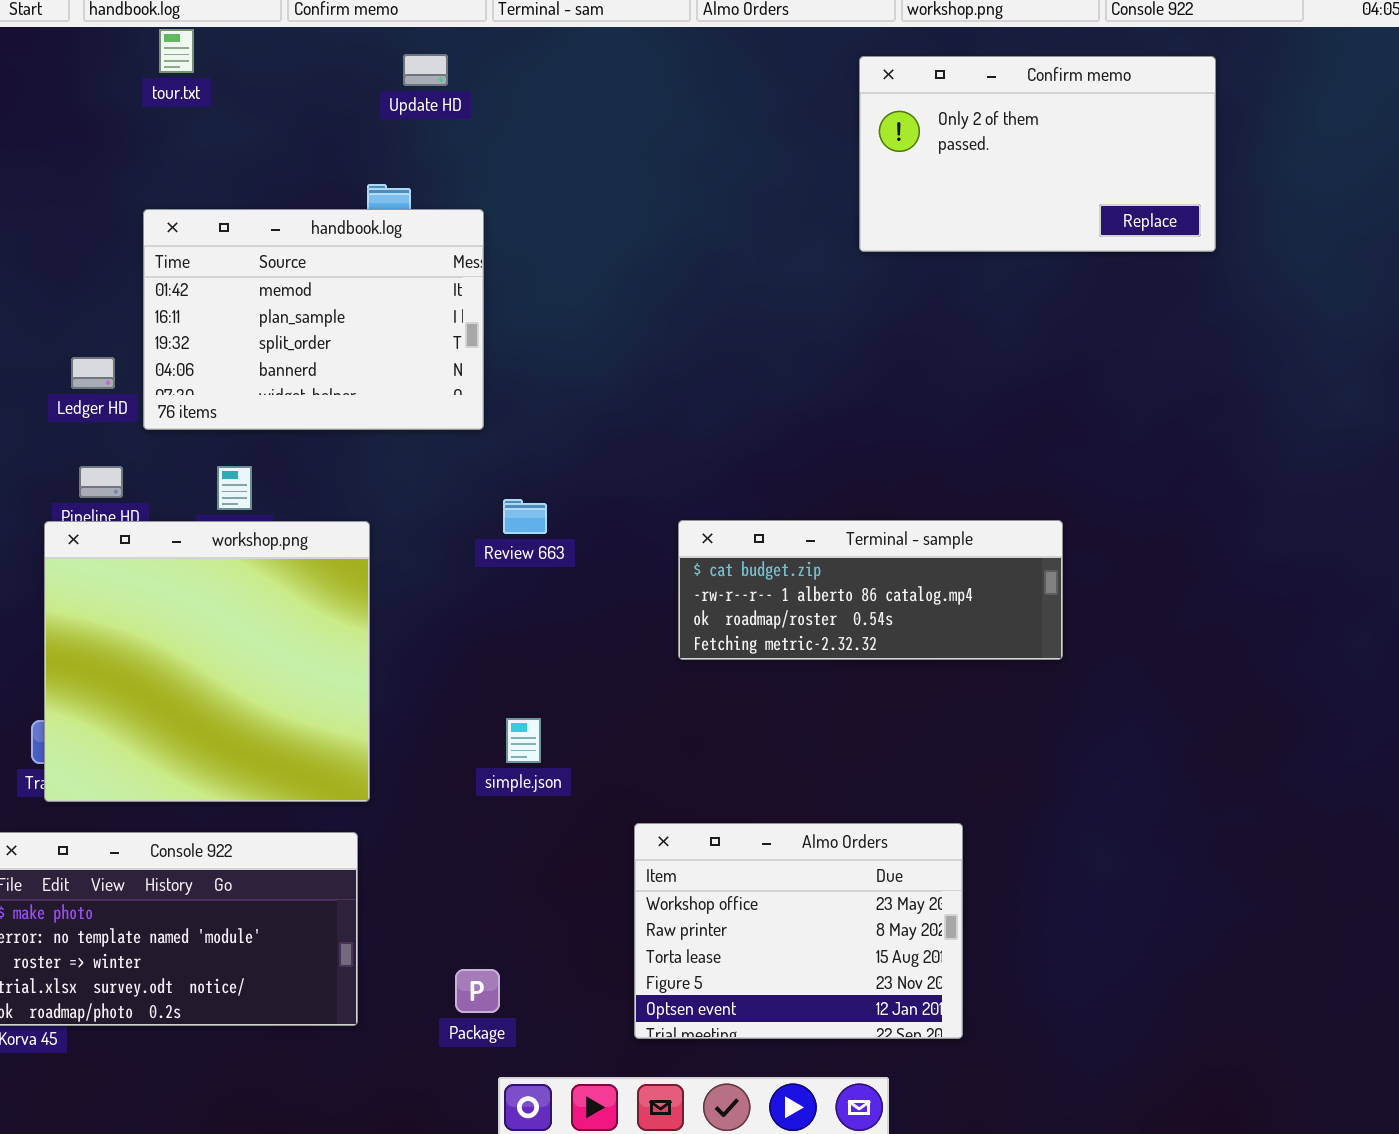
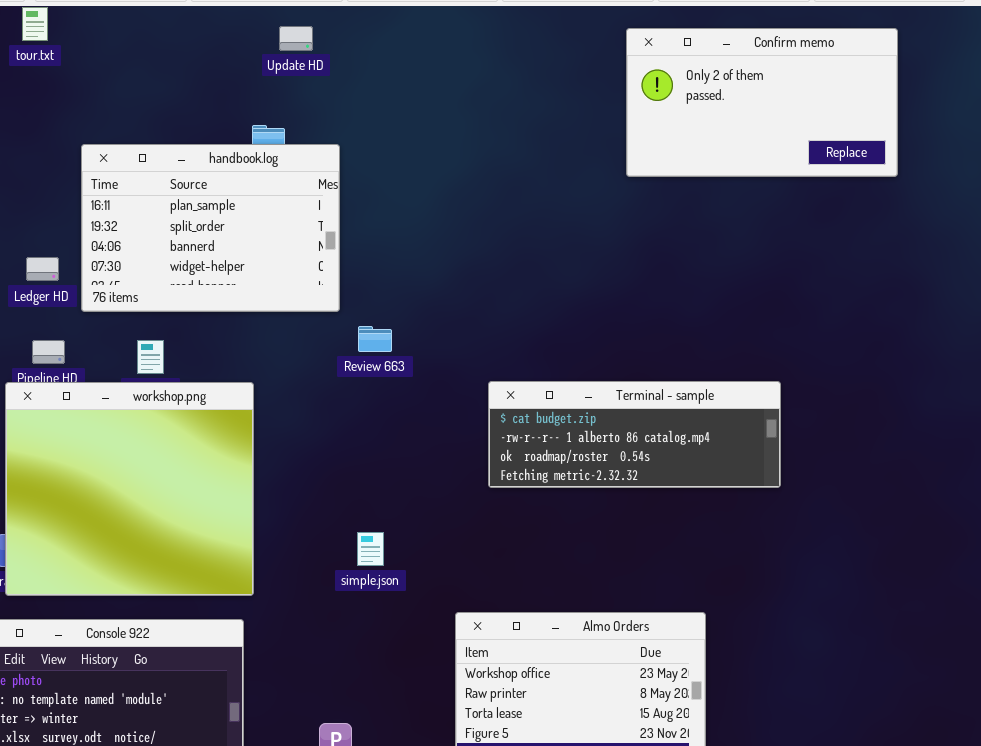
tour.txt: [159,29,194,73] -> [22,7,48,41], moved
handbook.log: [143,209,484,430] -> [81,144,340,312], scrolled down 1 row
Review 663: [503,499,547,534] -> [358,326,392,352], moved

